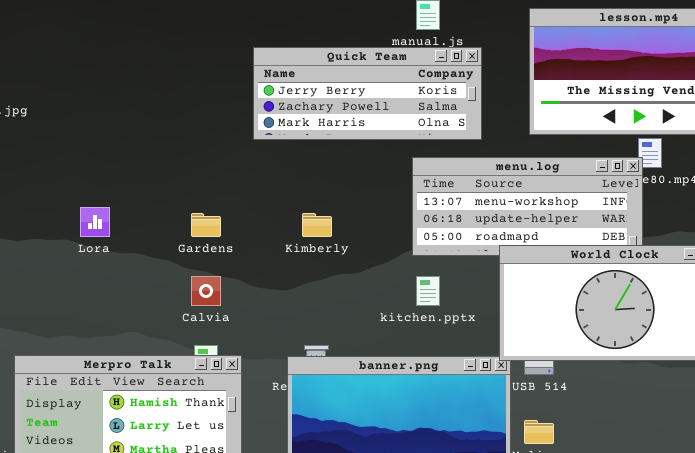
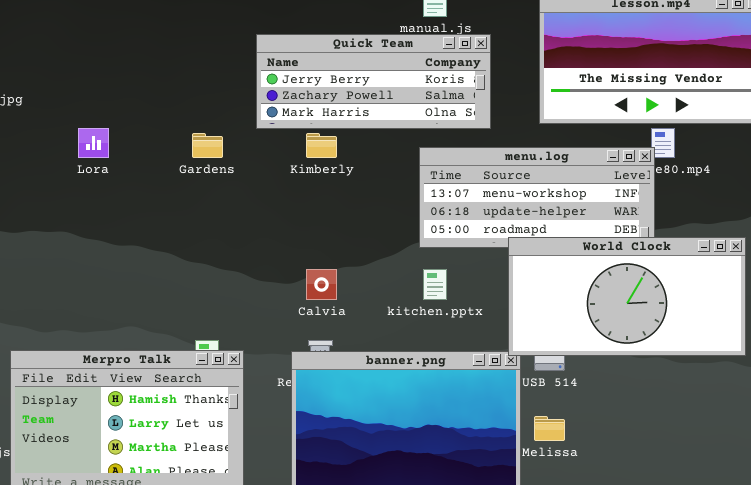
Lora: [80,207,110,237] -> [78,128,109,158], moved
Gardens: [191,213,221,237] -> [192,133,223,158], moved
Kimberly: [302,213,332,237] -> [306,133,337,158], moved
Calvia: [191,276,221,306] -> [306,269,337,300], moved

